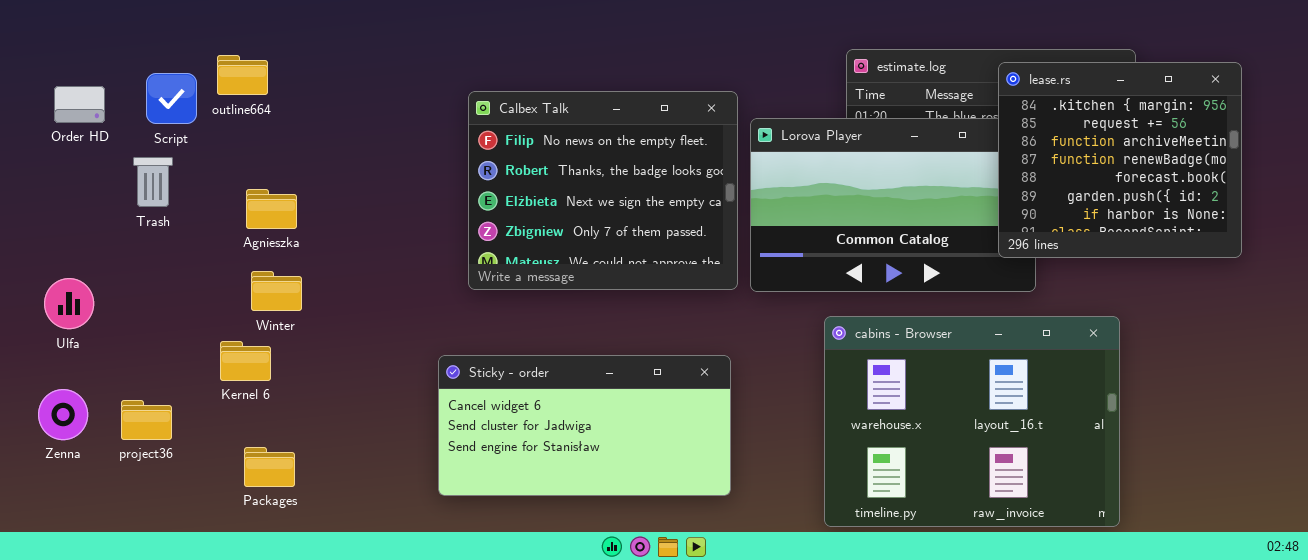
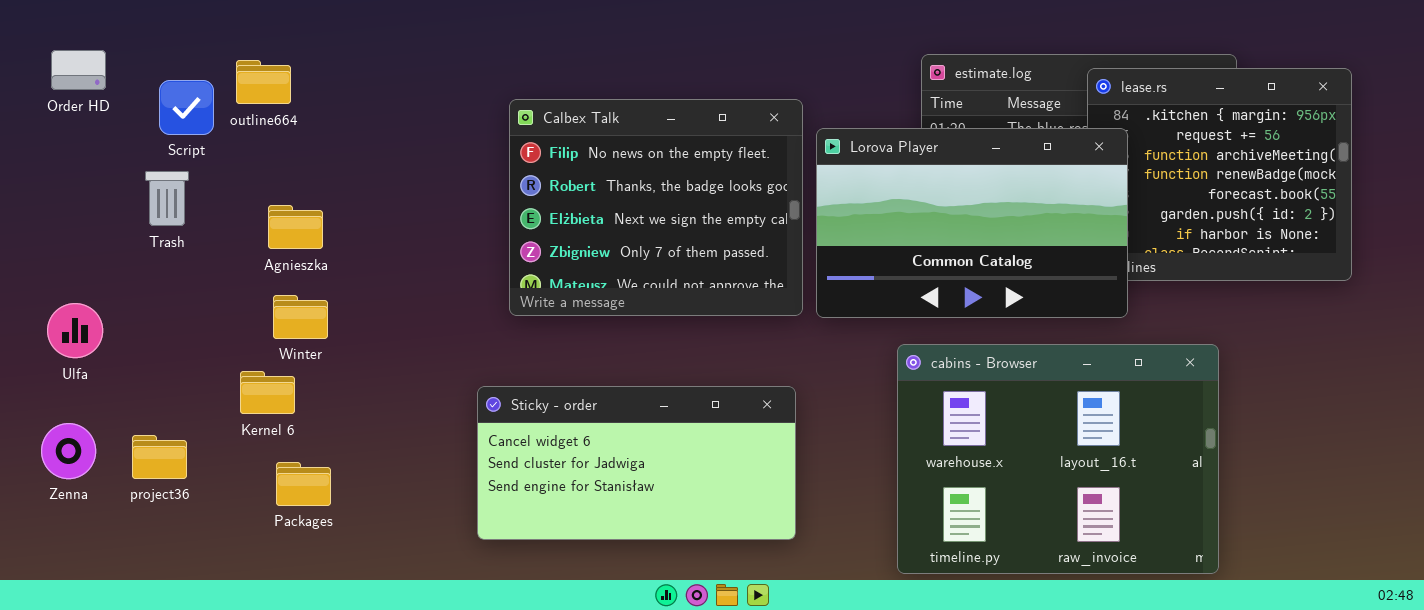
Order HD: [54,86,105,123] -> [51,50,106,90], moved
Lorova Player: [750,118,1036,292] -> [816,128,1128,318], raised
Packages: [244,447,295,487] -> [276,462,331,506], moved

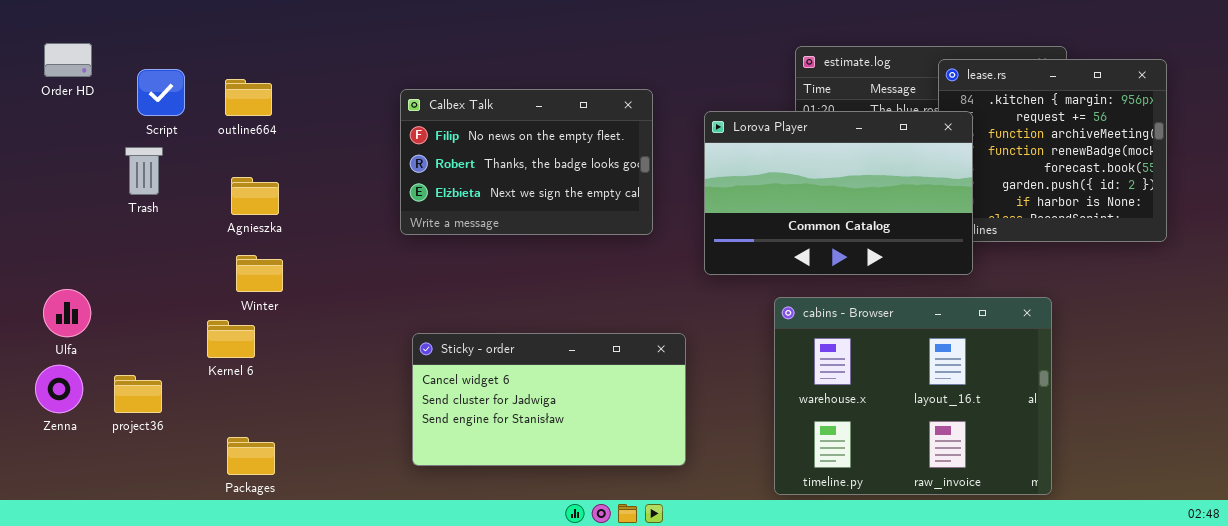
outline664: [236,60,291,104] -> [225,79,272,116], moved
Calbex Talk: [509,99,803,316] -> [400,89,653,235], moved, resized
Ulfa: [47,303,103,358] -> [43,289,91,337], moved
Packages: [276,462,331,506] -> [227,437,275,475], moved

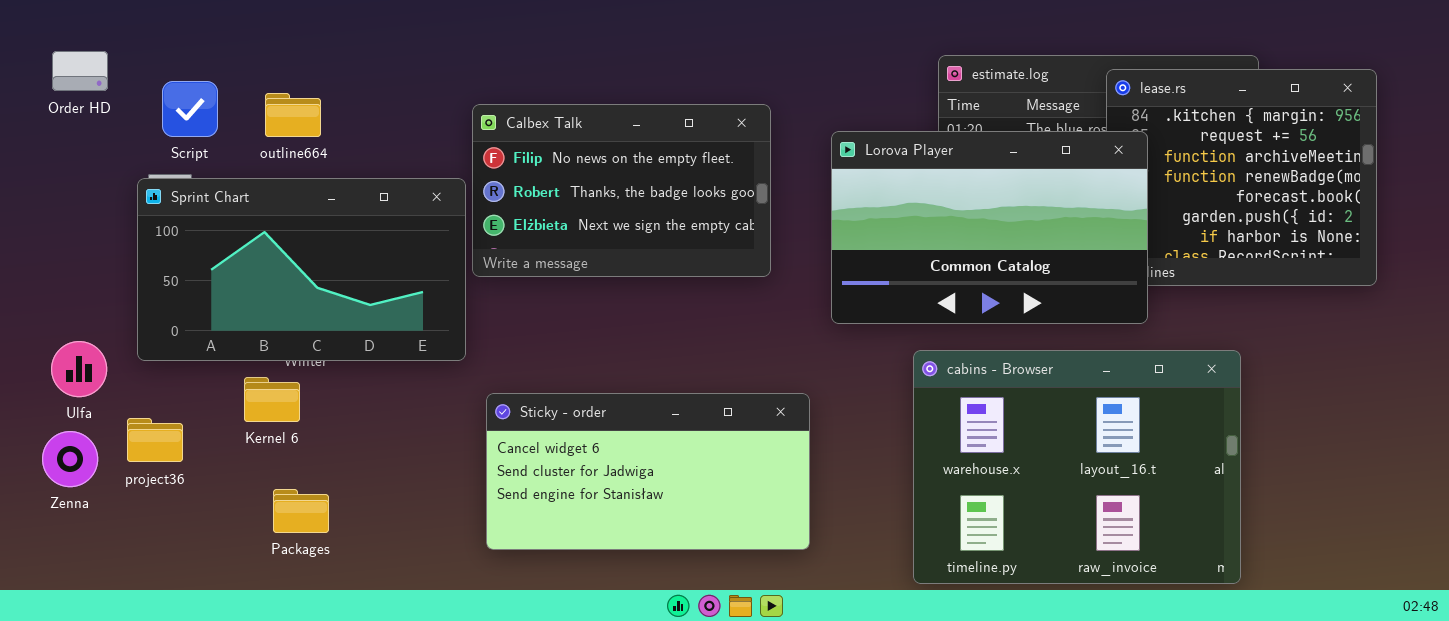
Sprint Chart: none -> [137,178,466,361], opened
project36: [114,375,162,413] -> [127,418,183,462], moved
Packages: [227,437,275,475] -> [273,489,329,533], moved

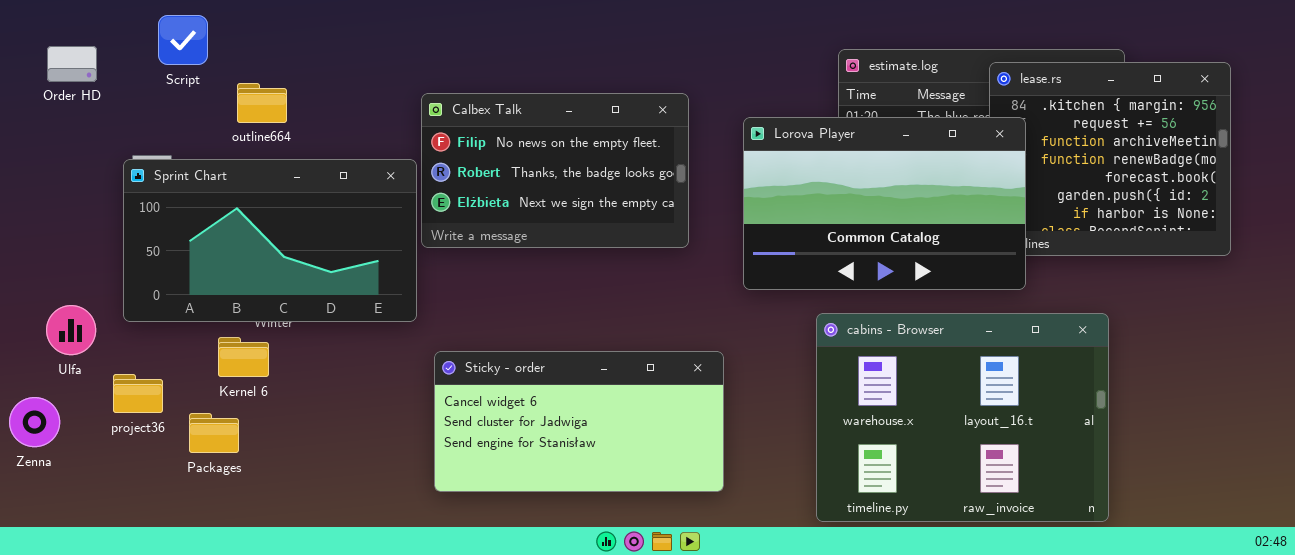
Script: [162,81,218,137] -> [158,15,208,65], moved
Zenna: [42,431,98,487] -> [9,397,60,447], moved
Packages: [273,489,329,533] -> [189,413,239,453], moved

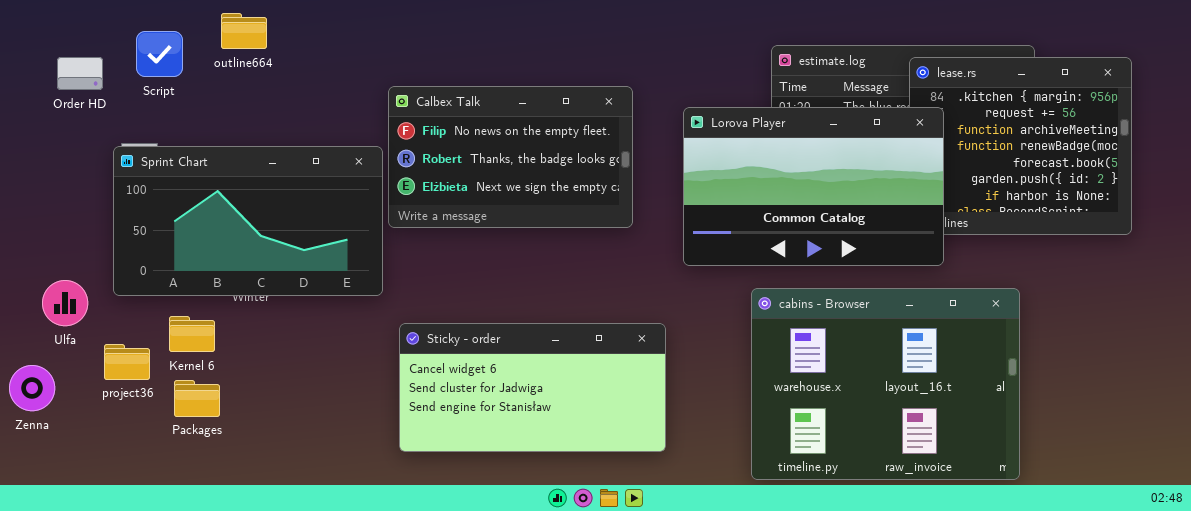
Script: [158,15,208,65] -> [136,31,183,77], moved
Order HD: [47,46,97,82] -> [57,57,103,90], moved
outline664: [237,83,287,123] -> [221,13,267,49], moved
Kernel 6: [218,337,269,377] -> [169,316,215,352], moved

